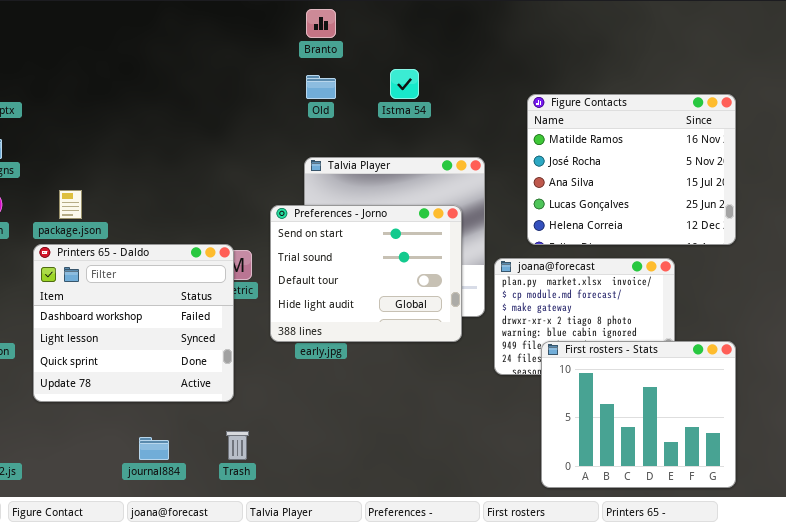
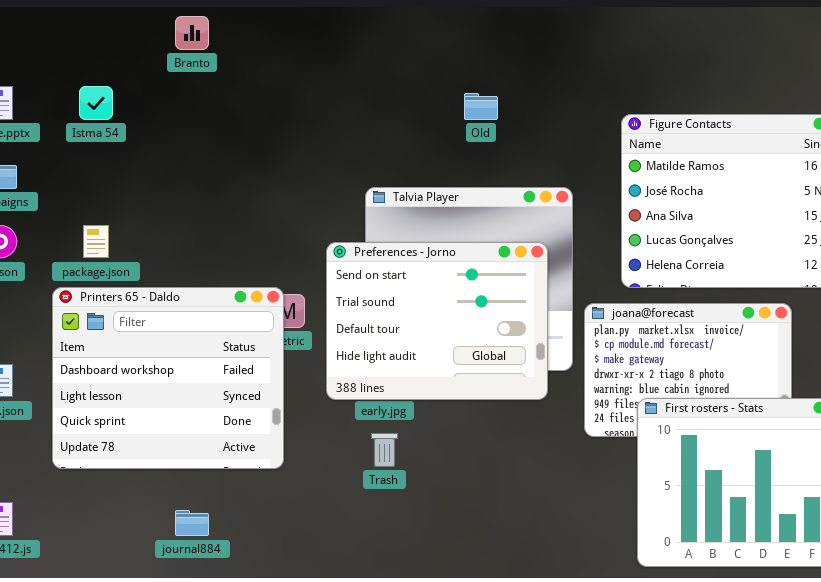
Branto: [306,9,336,38] -> [175,16,209,50], moved
Istma 54: [390,69,419,99] -> [79,86,113,120], moved
Old: [306,75,336,99] -> [464,93,498,120], moved
Trash: [226,431,249,460] -> [371,433,398,467], moved

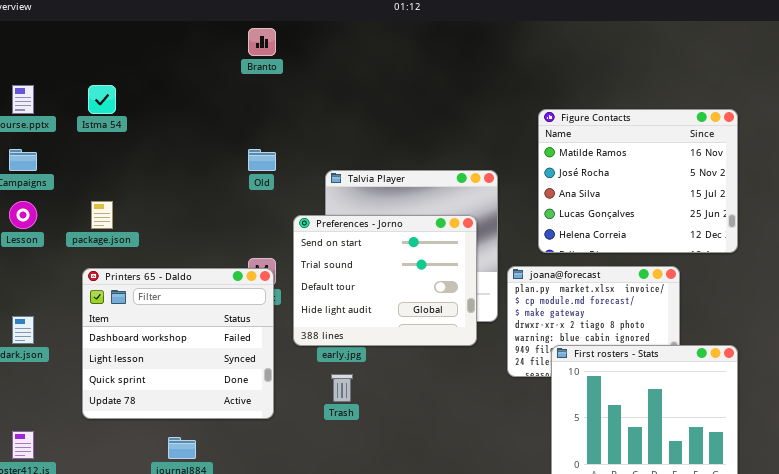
Branto: [175,16,209,50] -> [248,28,276,56], moved
Old: [464,93,498,120] -> [248,149,276,171], moved
Printers 65 - Daldo: [52,287,284,469] -> [82,268,274,419], moved

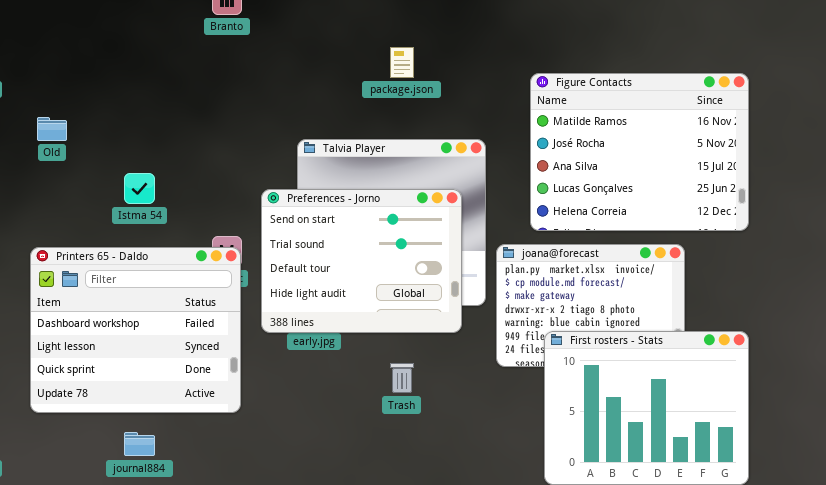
Istma 54: [88,85,116,114] -> [124,173,155,204], moved
Old: [248,149,276,171] -> [37,117,67,141], moved
package.json: [91,201,113,229] -> [390,47,414,78], moved
Trash: [331,374,353,402] -> [390,363,414,393], moved

